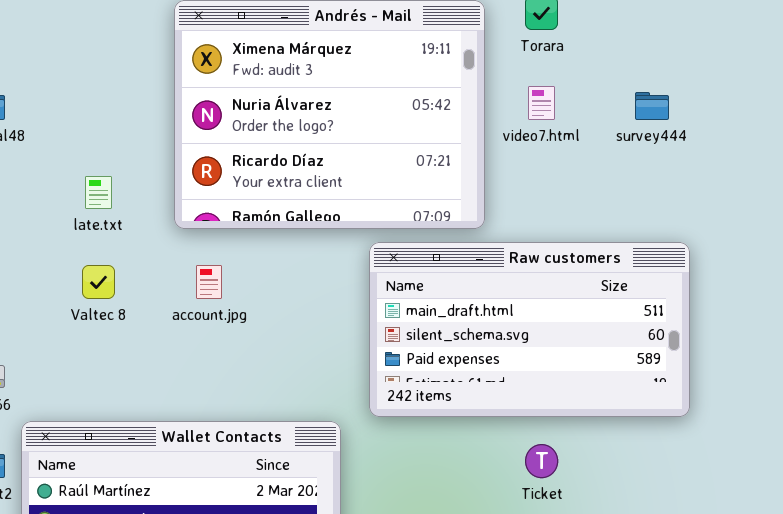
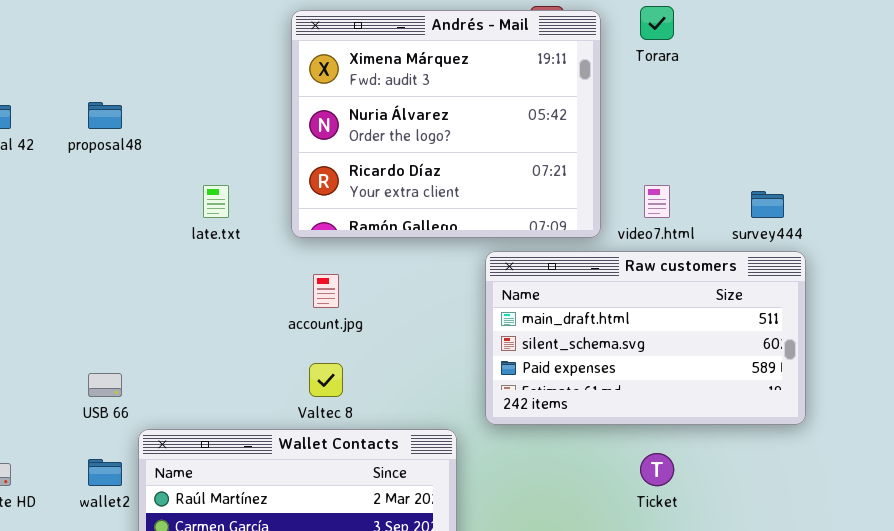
video7.html: [528,86,555,120] -> [644,185,670,218], moved
survey444: [635,92,669,120] -> [751,191,784,218], moved
Valtec 8: [82,265,115,299] -> [309,363,343,397], moved

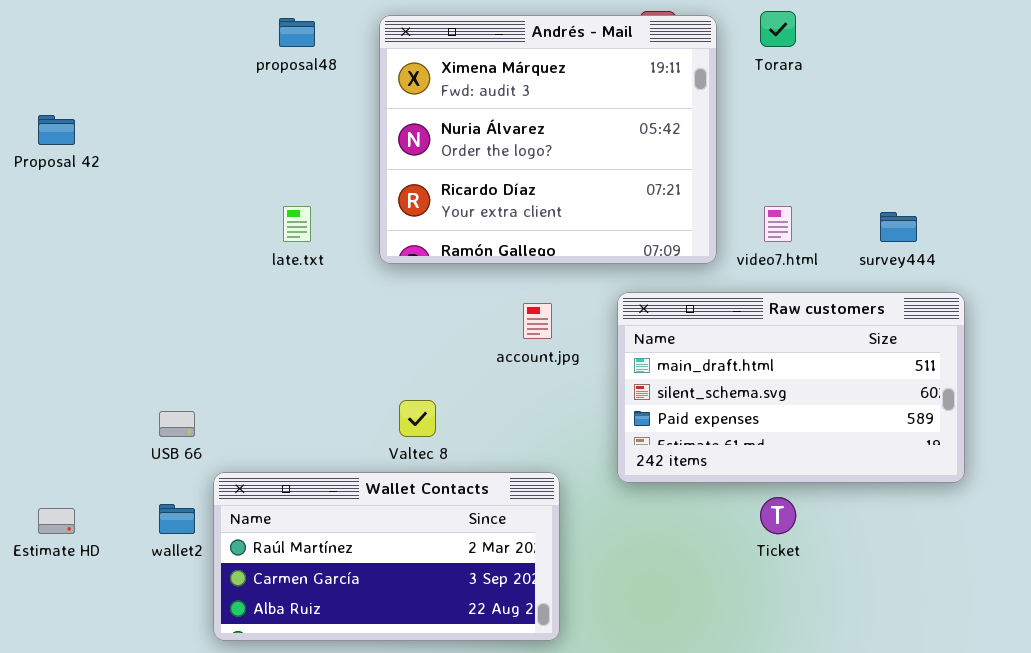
proposal48: [88,102,122,129] -> [279,18,315,47], moved
Raw customers: [485,251,806,425] -> [617,292,965,483], moved
account.jpg: [313,274,339,308] -> [523,303,552,339], moved

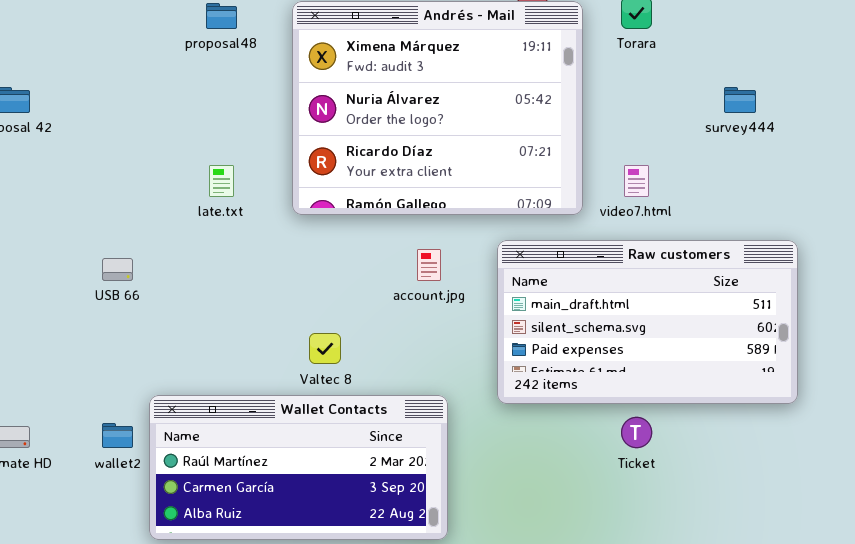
survey444: [880,212,917,242] -> [724,87,756,113], moved
USB 66: [159,411,195,437] -> [102,258,133,281], moved

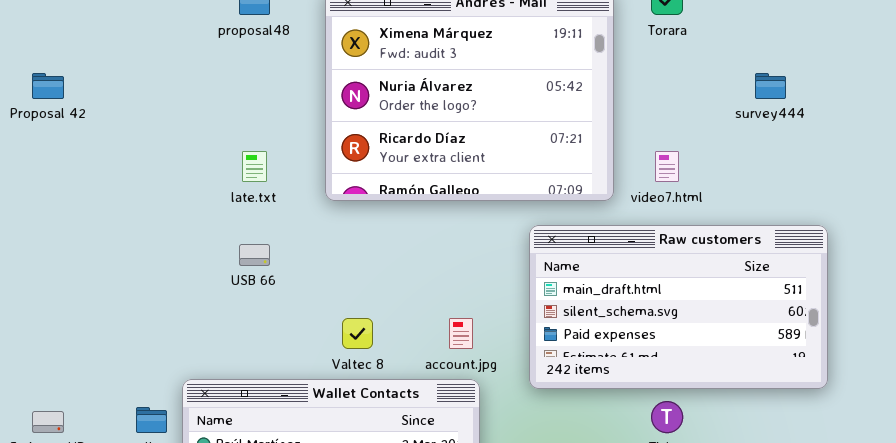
account.jpg: [417,249,441,281] -> [449,318,473,349], moved
USB 66: [102,258,133,281] -> [239,244,270,266], moved

